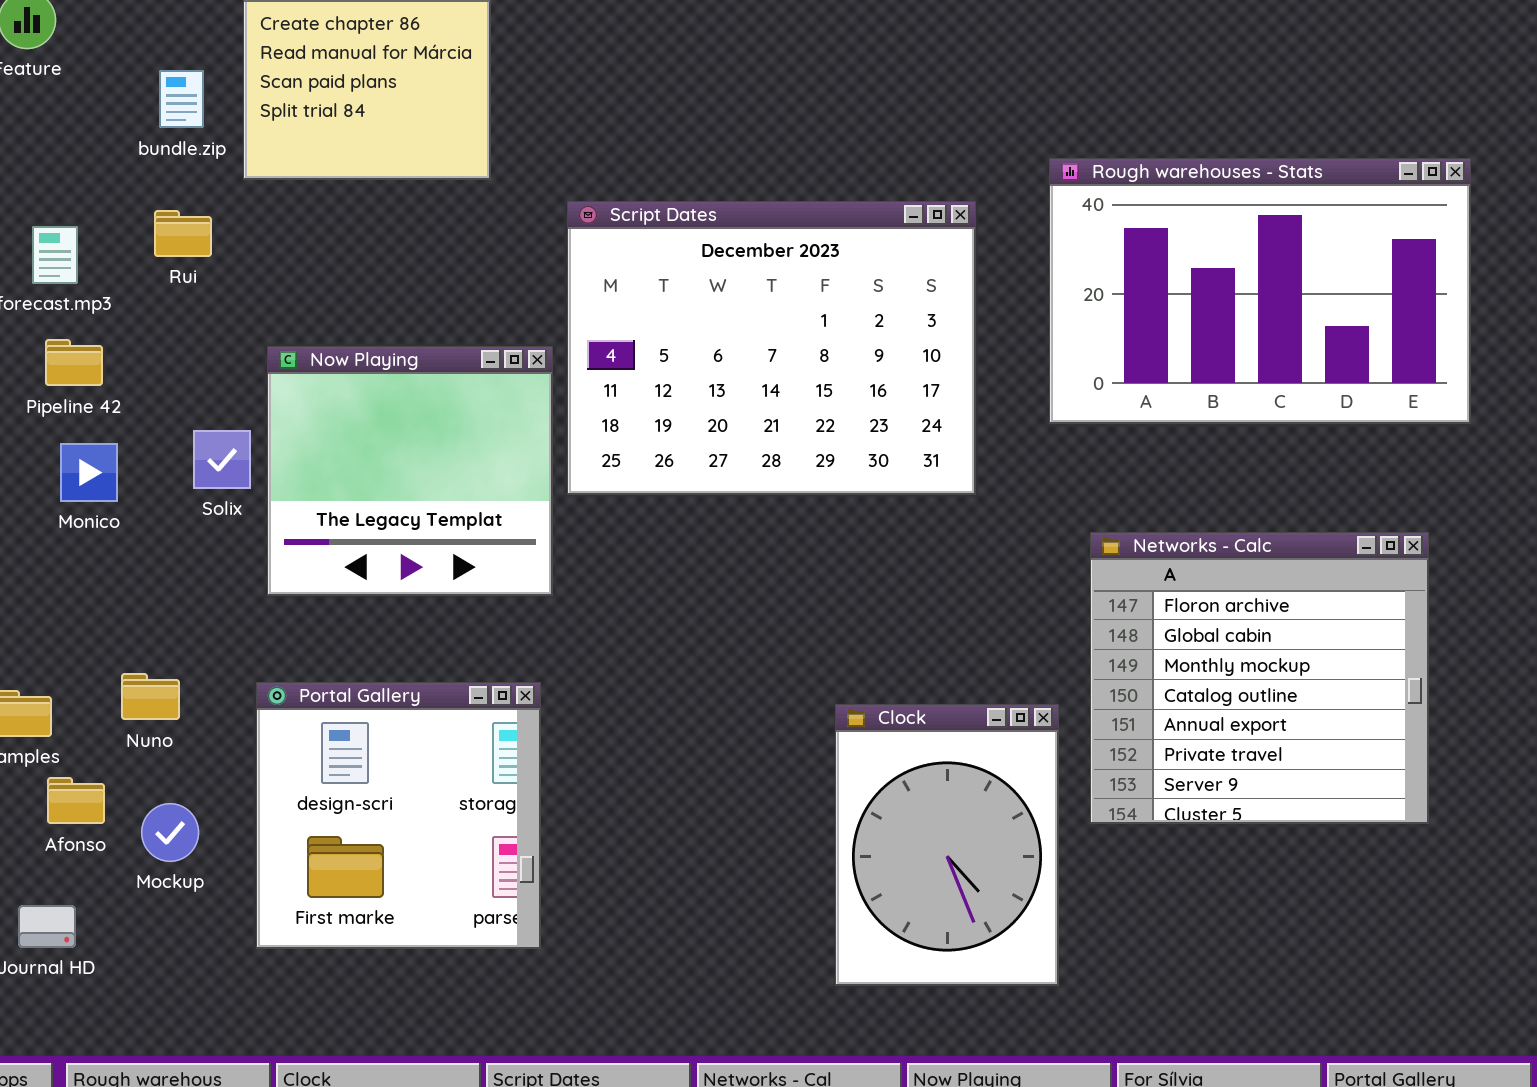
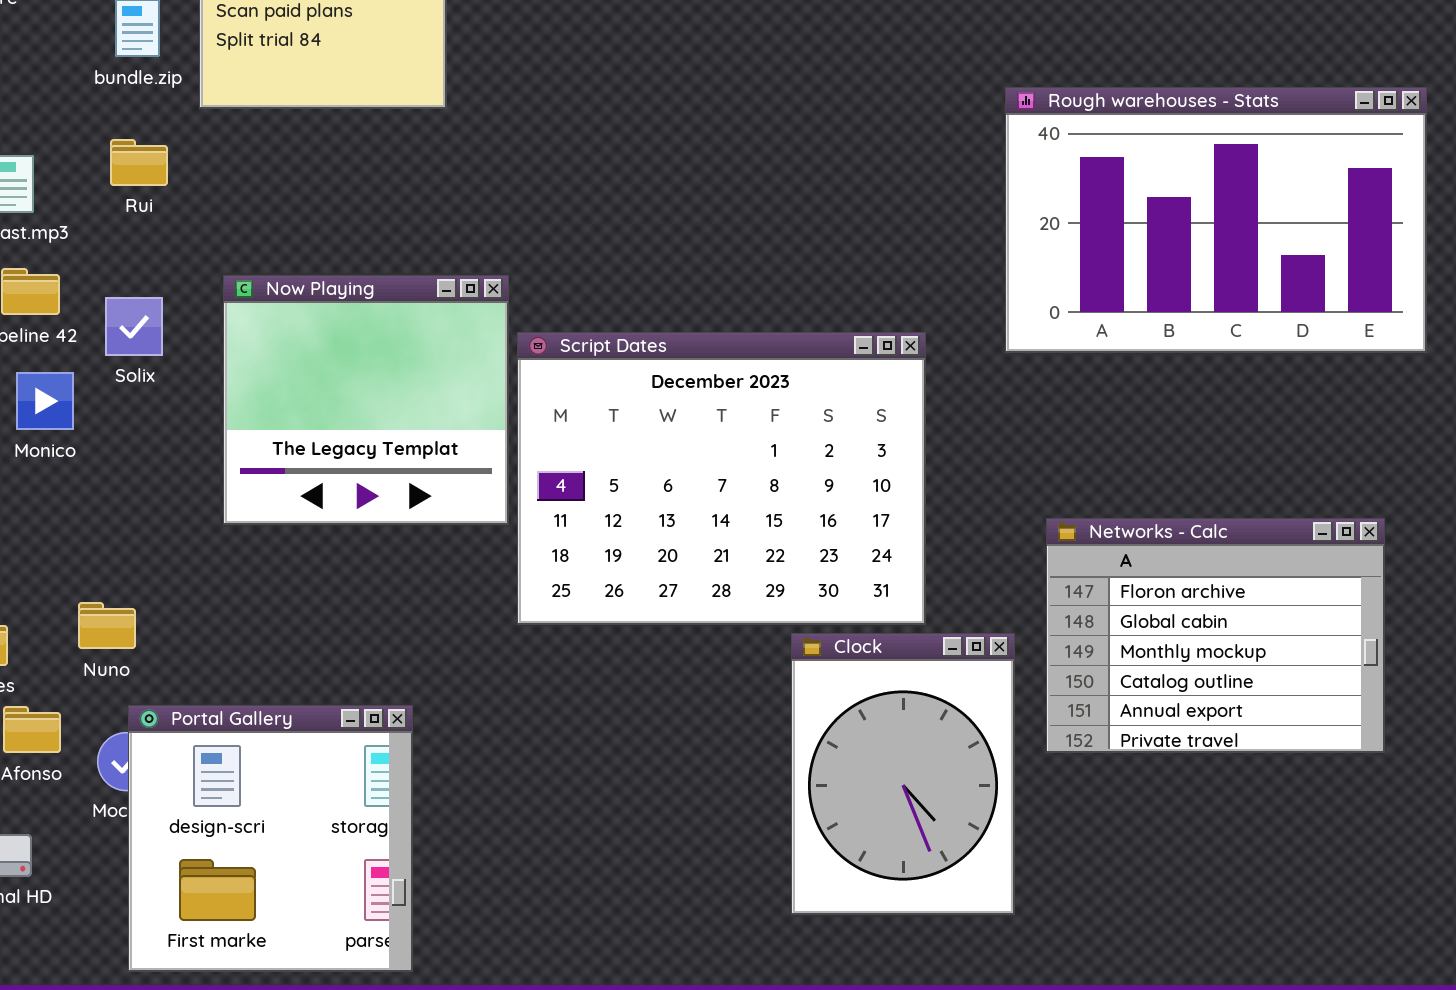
Script Dates: [567,201,976,495] -> [517,332,926,625], moved
Solix: [193,430,251,489] -> [105,297,163,356], moved
Networks - Calc: [1090,532,1429,824] -> [1046,518,1385,753], resized
Portal Gallery: [256,682,541,949] -> [128,705,413,972], moved

